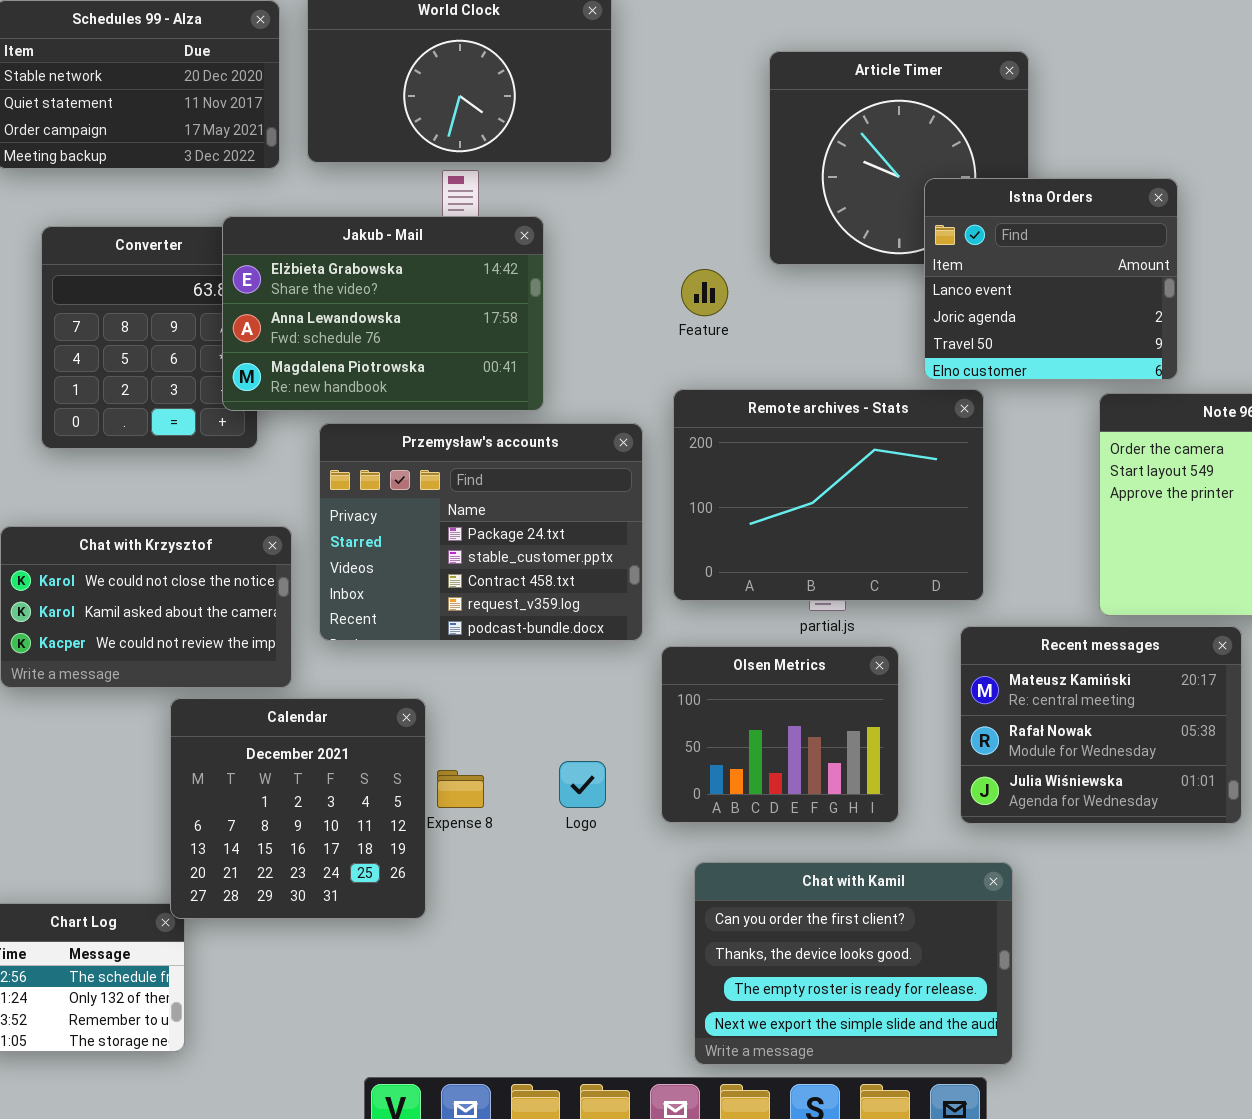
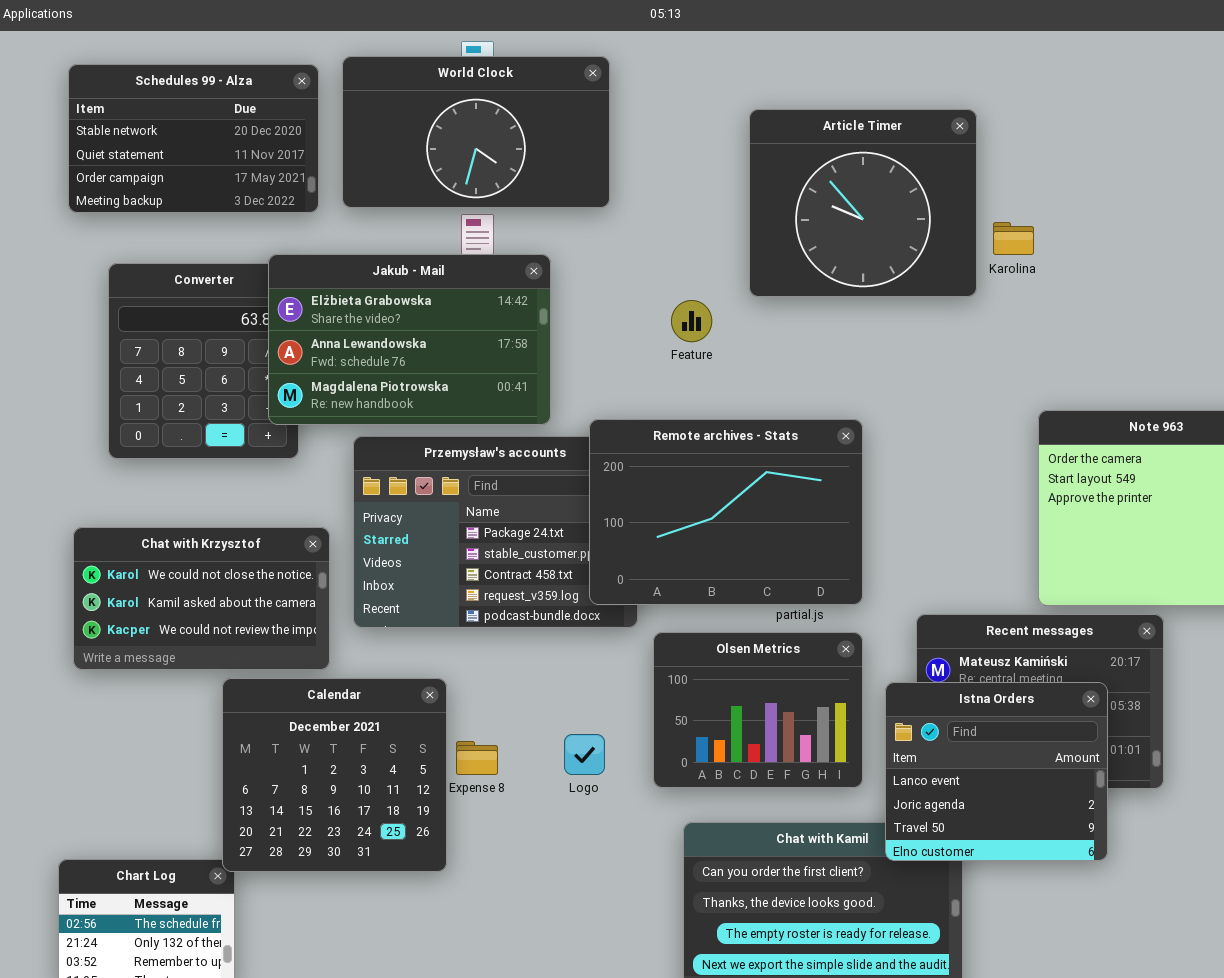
Istna Orders: [924,178,1178,380] -> [885,682,1108,861], moved
Remote archives - Stats: [673,389,984,601] -> [589,419,863,605], moved

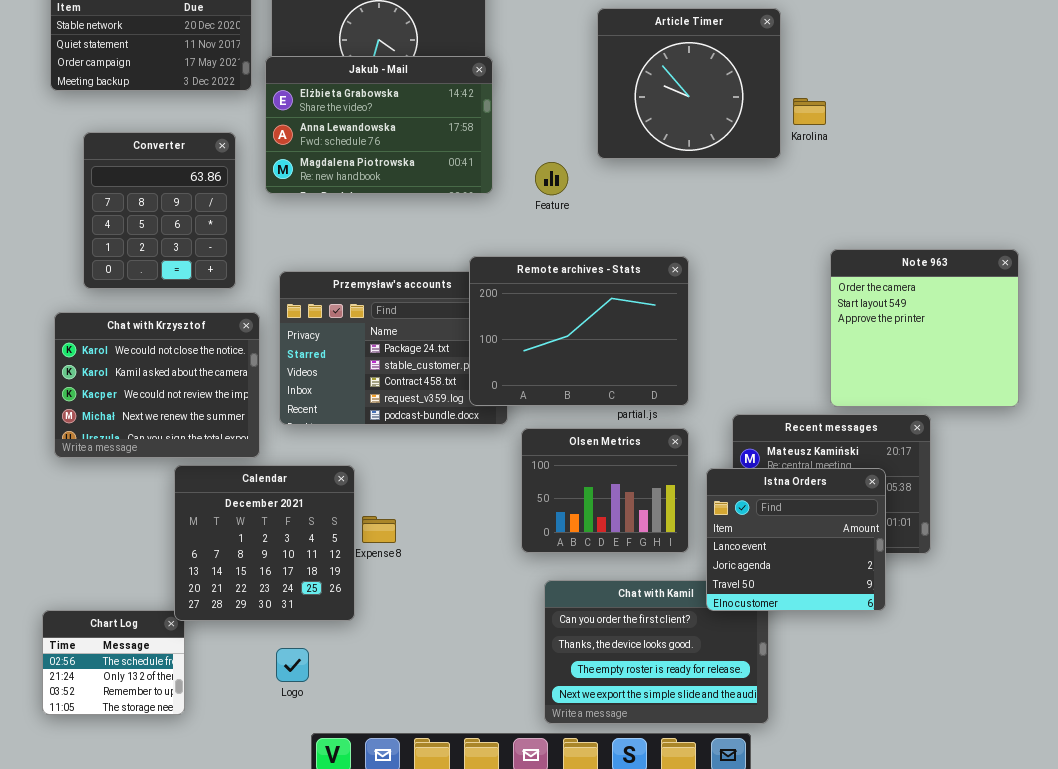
Jakub - Mail: [268,254,551,425] -> [265,56,493,194], moved
Chat with Krzysztof: [73,527,330,670] -> [54,312,260,458], resized
Logo: [564,734,605,775] -> [276,648,309,682], moved

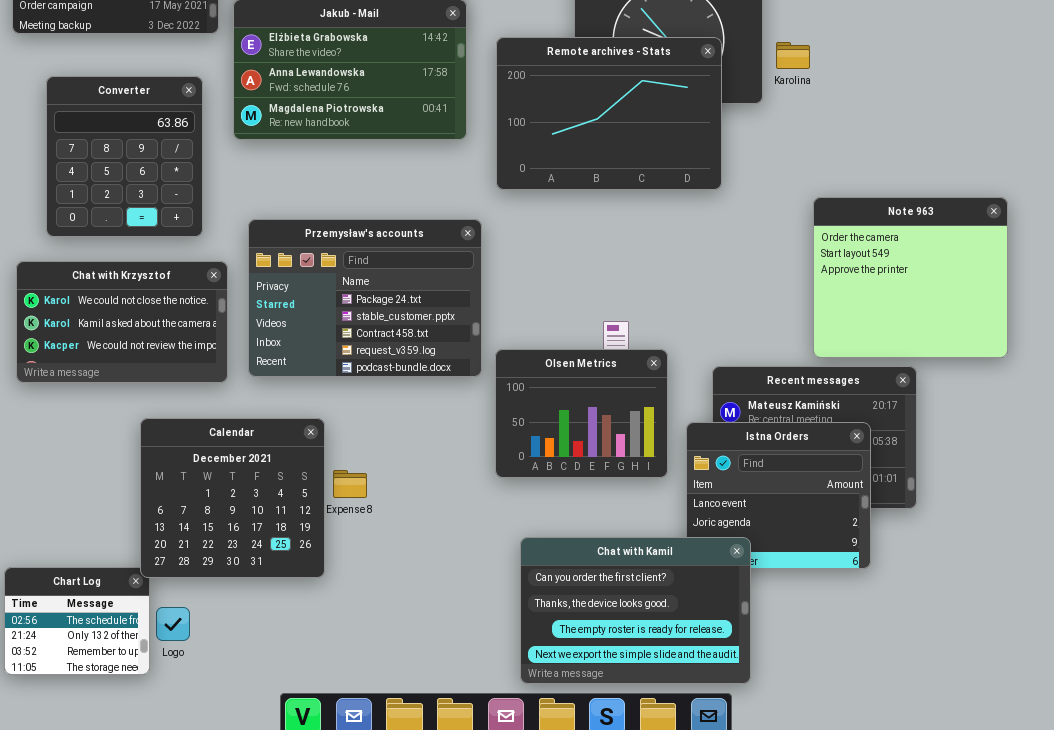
Remote archives - Stats: [469,256,689,406] -> [496,37,722,190], moved
Chat with Krzysztof: [54,312,260,458] -> [16,261,228,383], resized
Olsen Metrics: [521,428,689,553] -> [495,349,668,478], moved
Chat with Kamil: [544,580,769,724] -> [520,537,751,684], raised
Logo: [276,648,309,682] -> [156,607,190,641], moved

